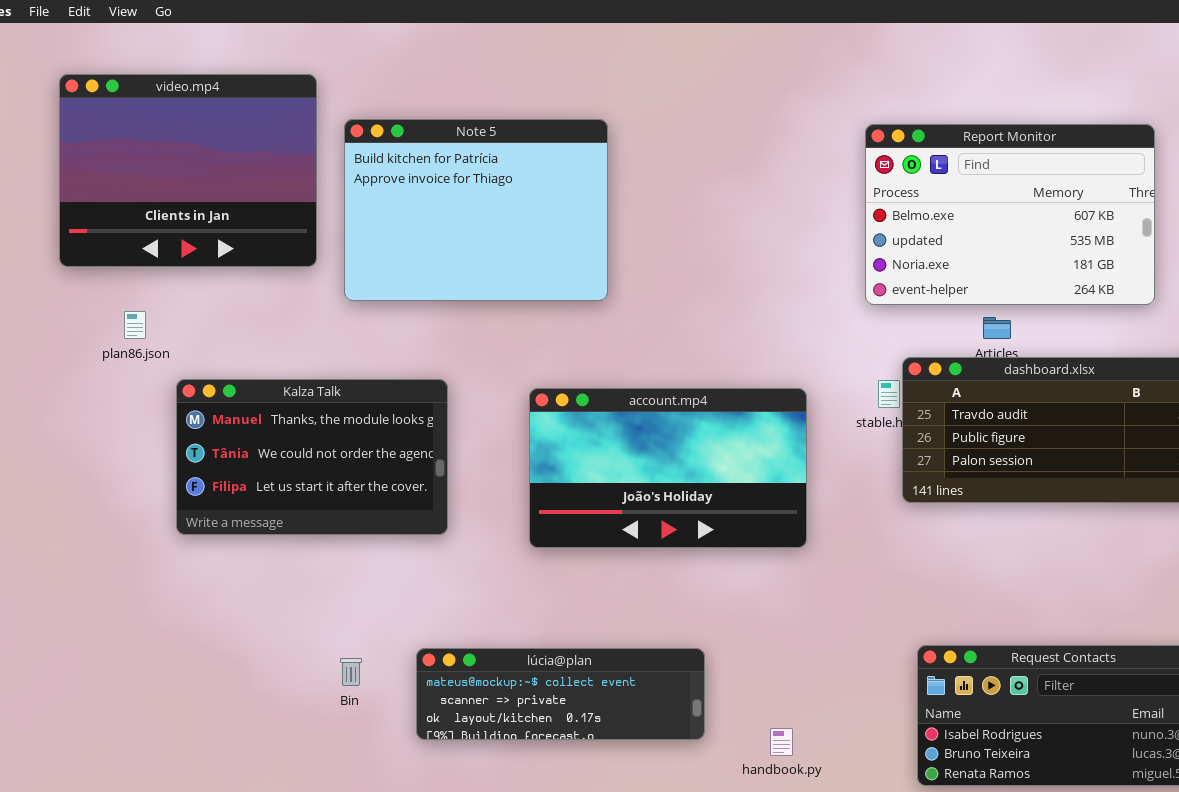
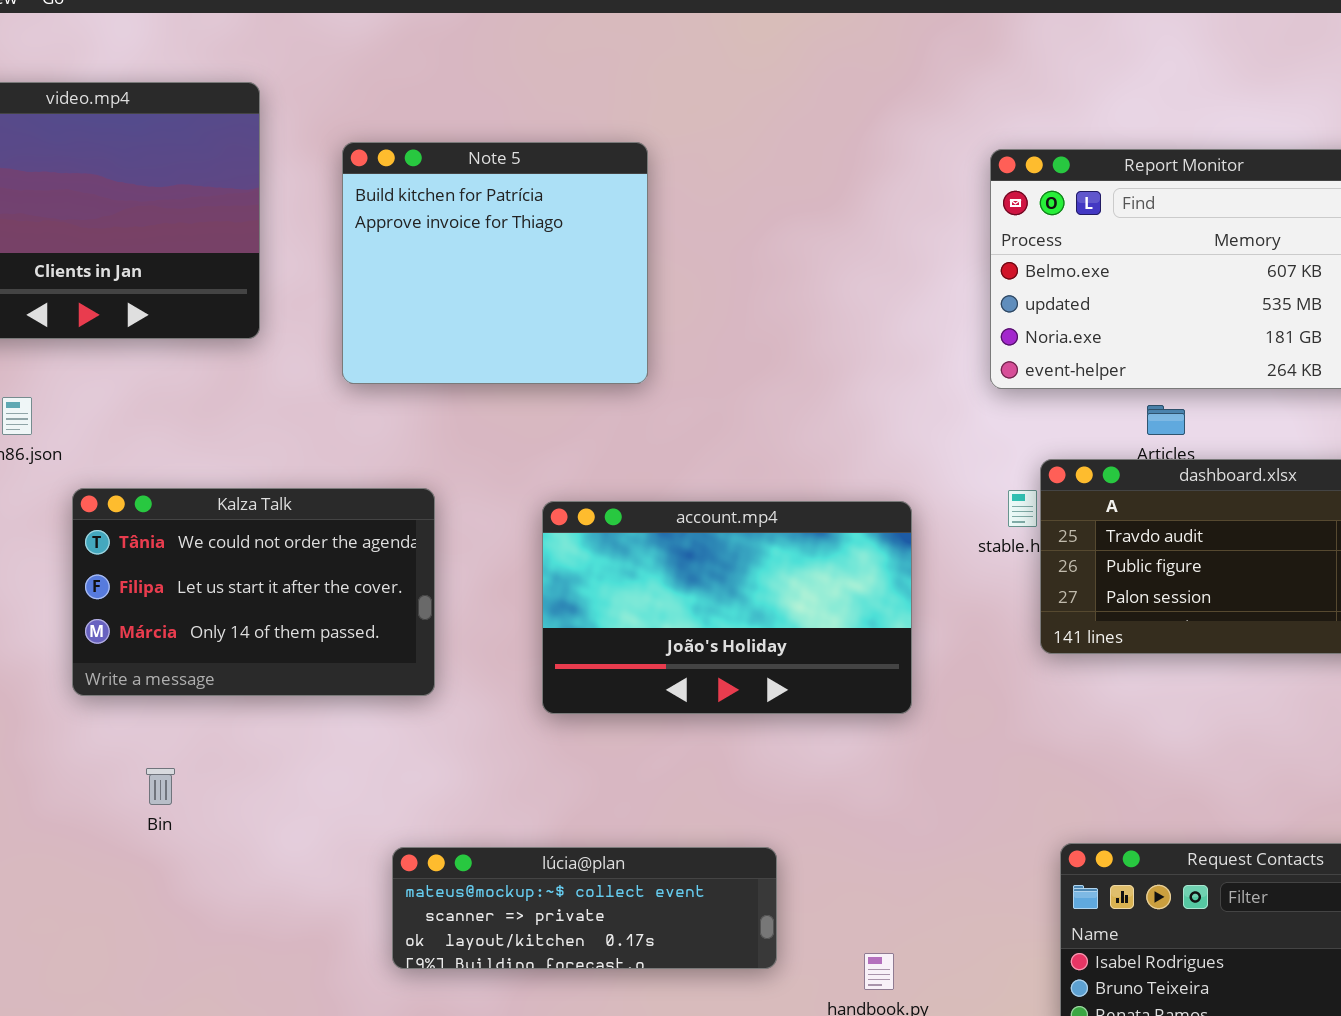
Note 5: [344,119,608,301] -> [342,142,648,384], resized
Kalza Talk: [176,379,448,535] -> [72,488,435,696], scrolled down 1 row
Bin: [340,658,362,686] -> [146,768,175,805], moved

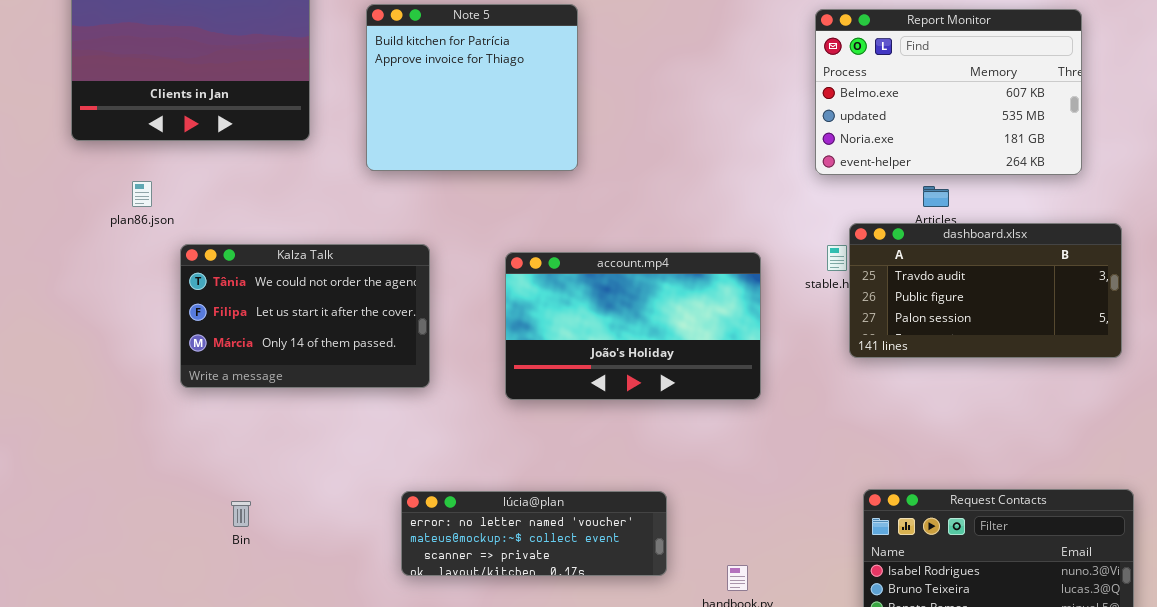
Bin: [146,768,175,805] -> [231,501,251,527], moved
lúcia@plan: [392,847,777,969] -> [401,491,667,576], scrolled up 1 row

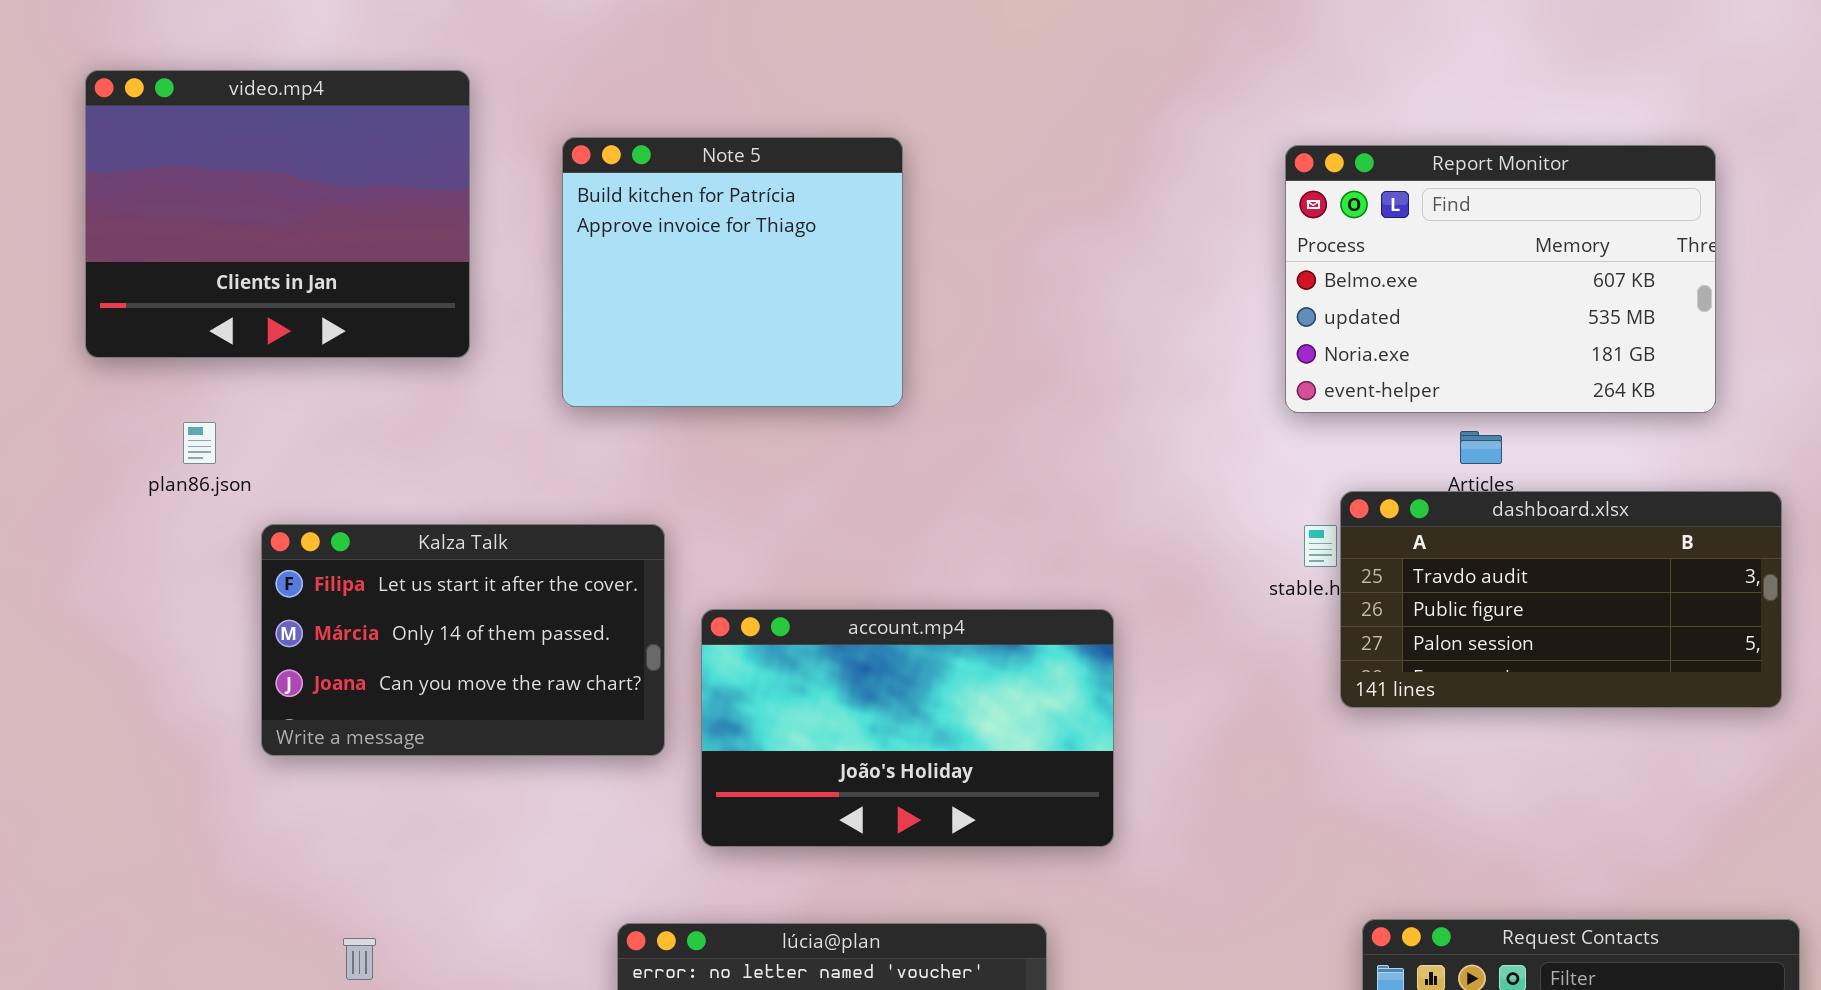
Kalza Talk: [180,244,430,388] -> [261,524,665,756], scrolled down 1 row
account.mp4: [505,252,761,400] -> [701,609,1114,847], moved

